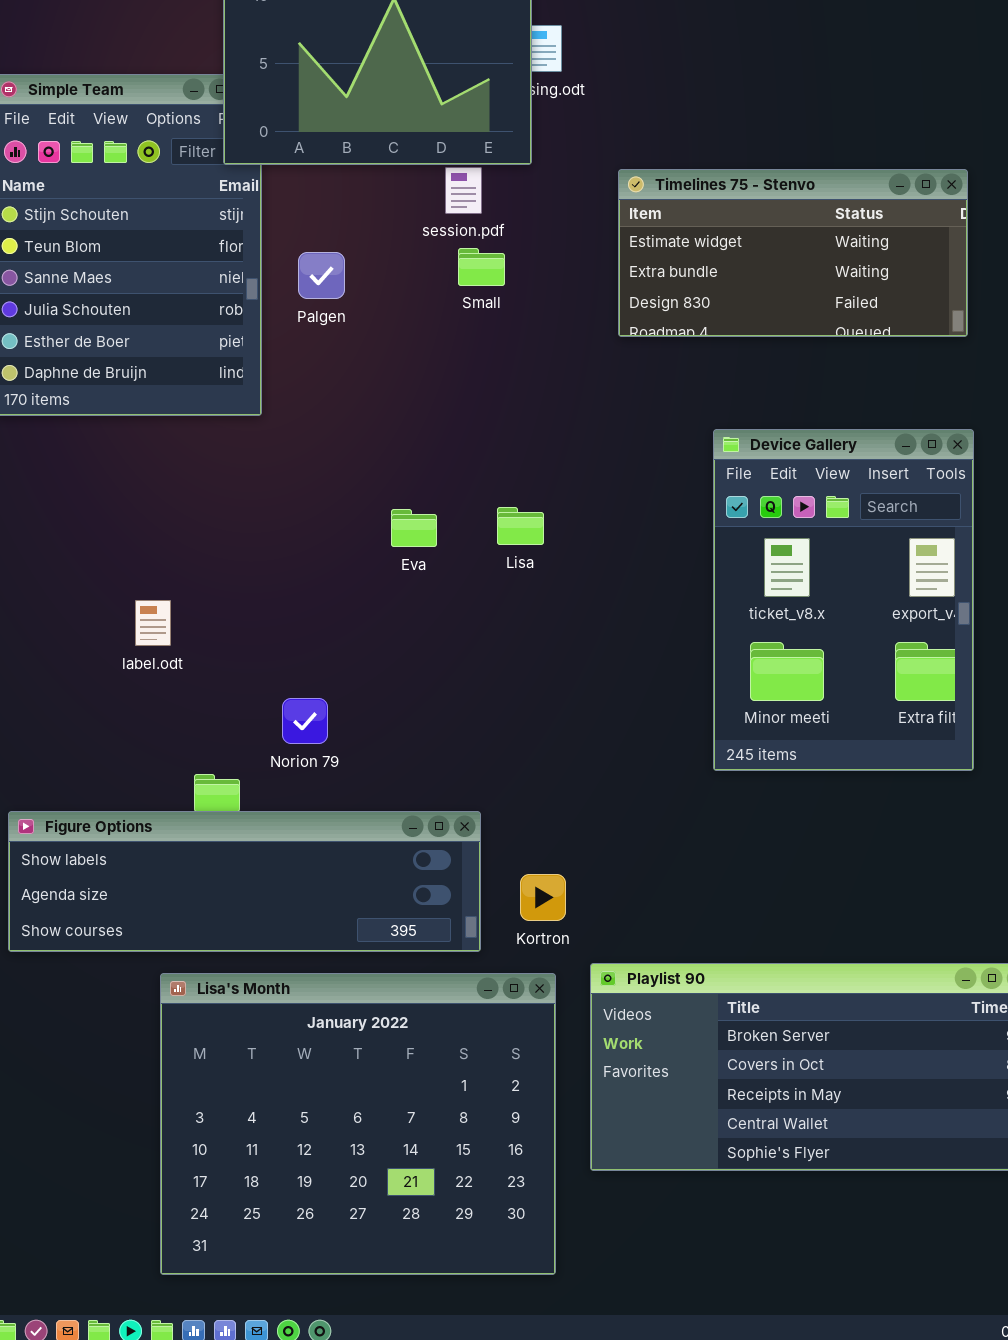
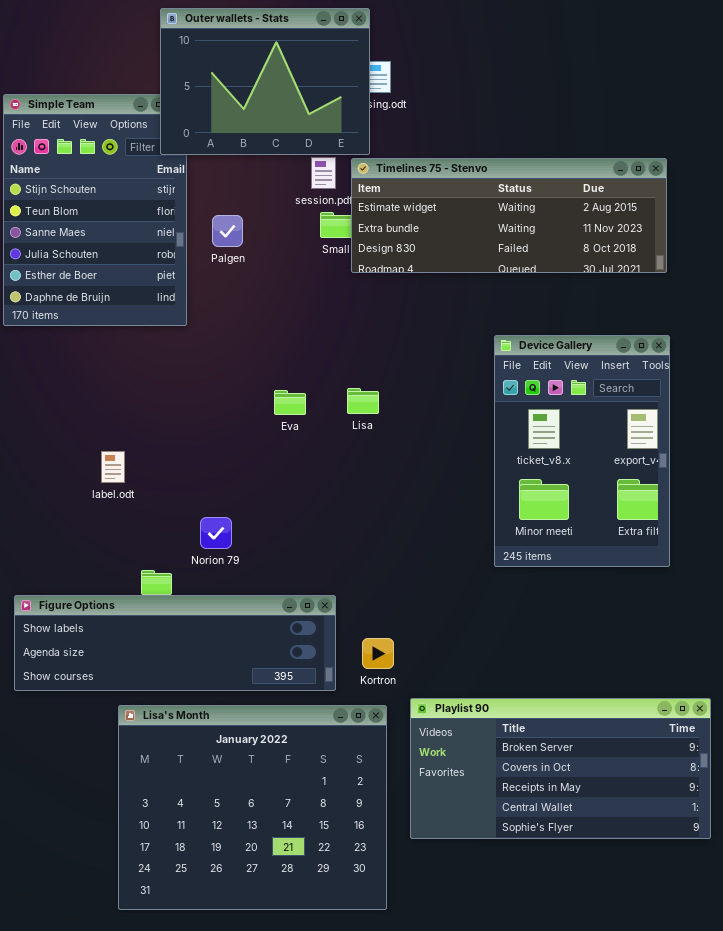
Timelines 75 - Stenvo: [618,169,968,337] -> [351,158,667,273], resized

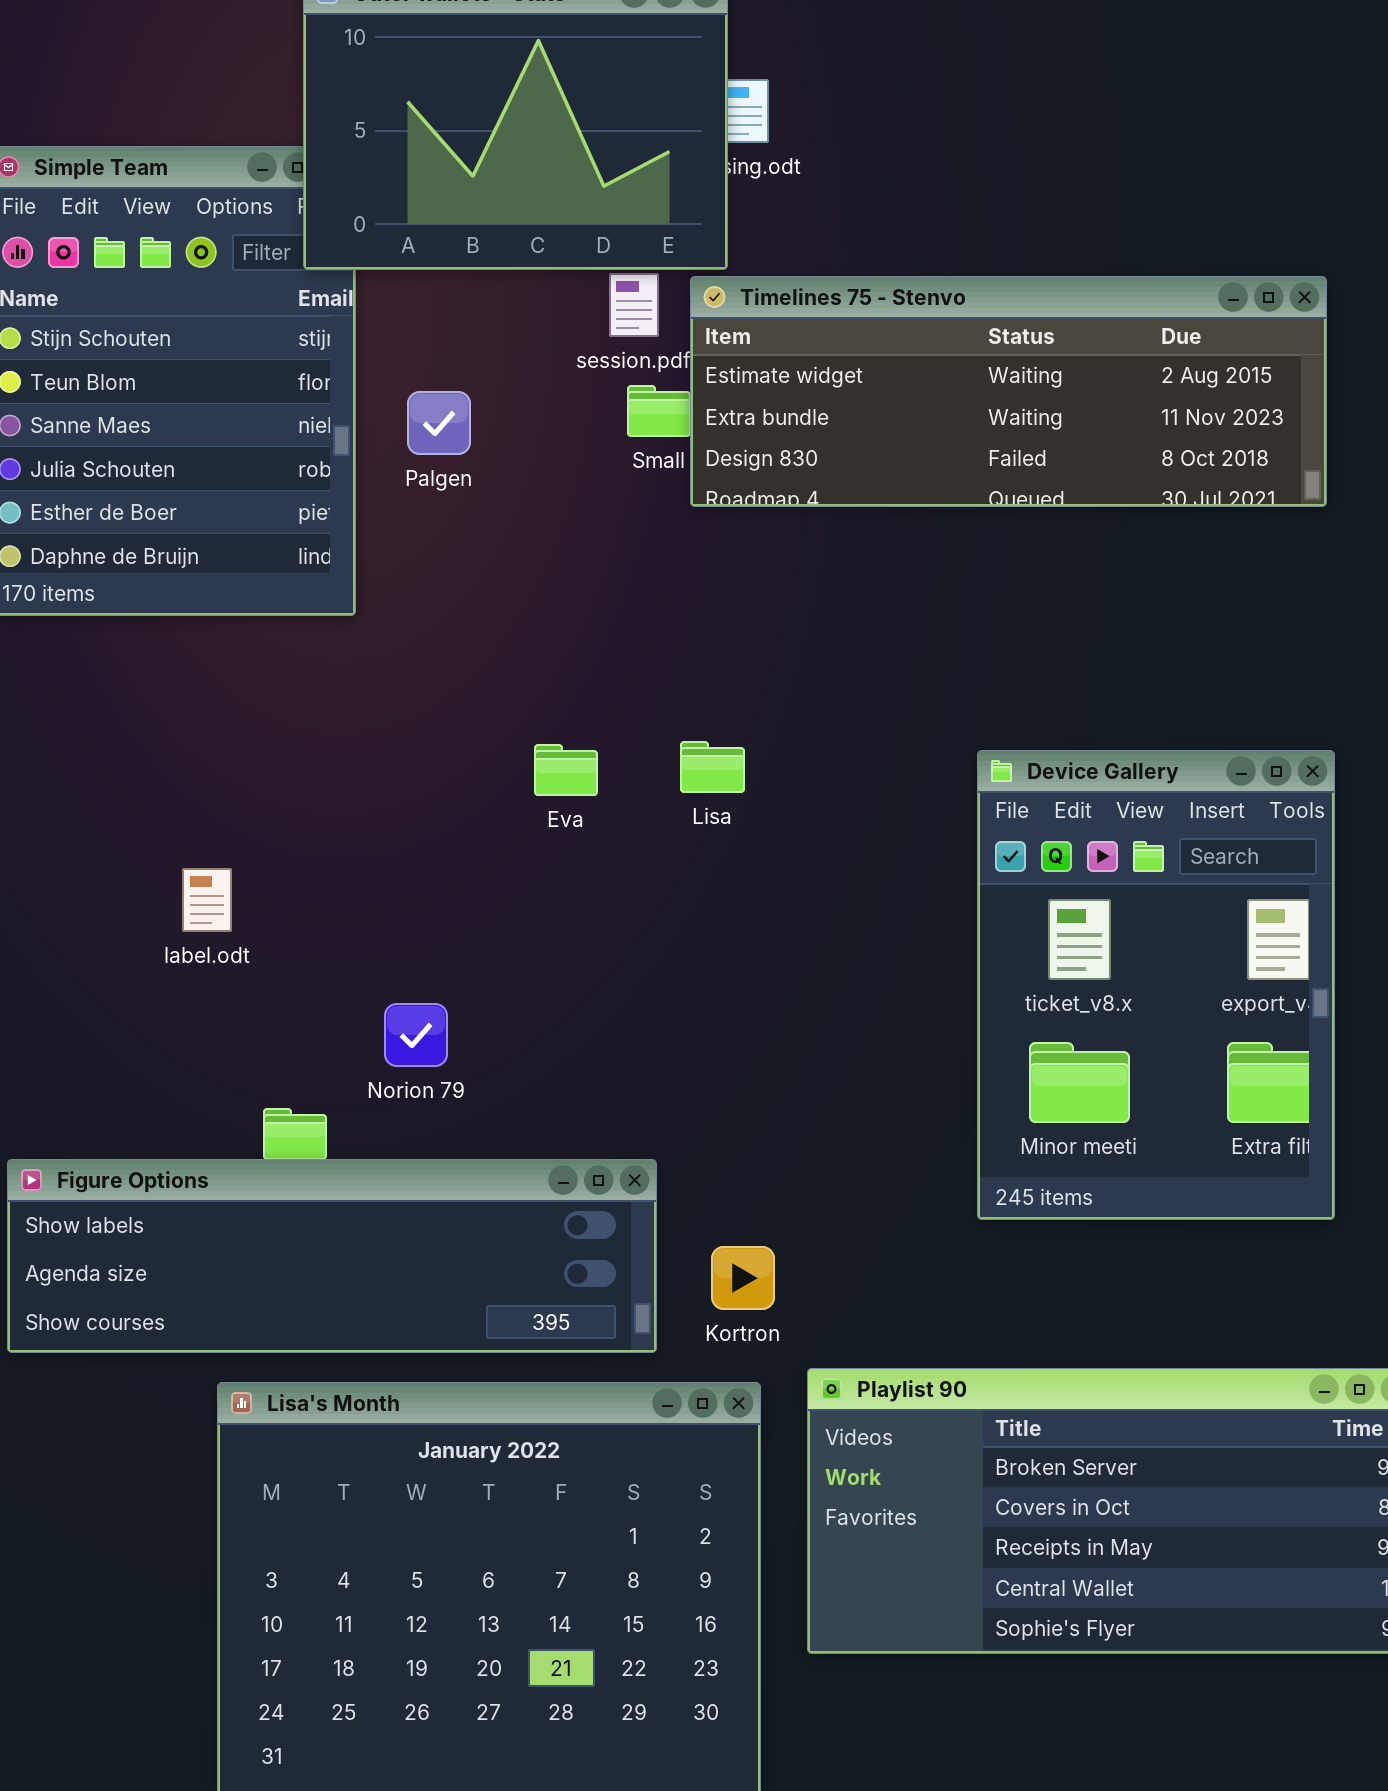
Device Gallery: [494,335,670,567] -> [977,750,1335,1220], moved

